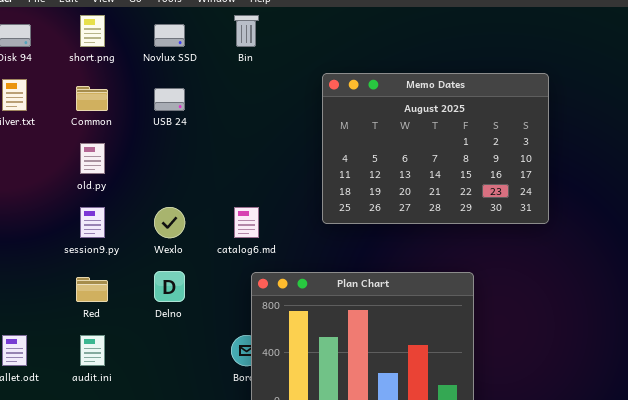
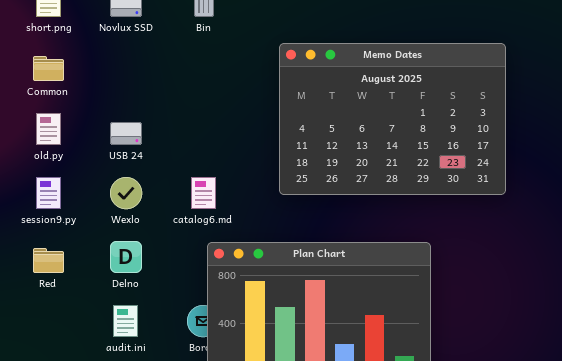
USB 24: [154,88,185,111] -> [110,122,142,145], moved
audit.ini: [80,335,105,366] -> [113,305,138,337], moved

